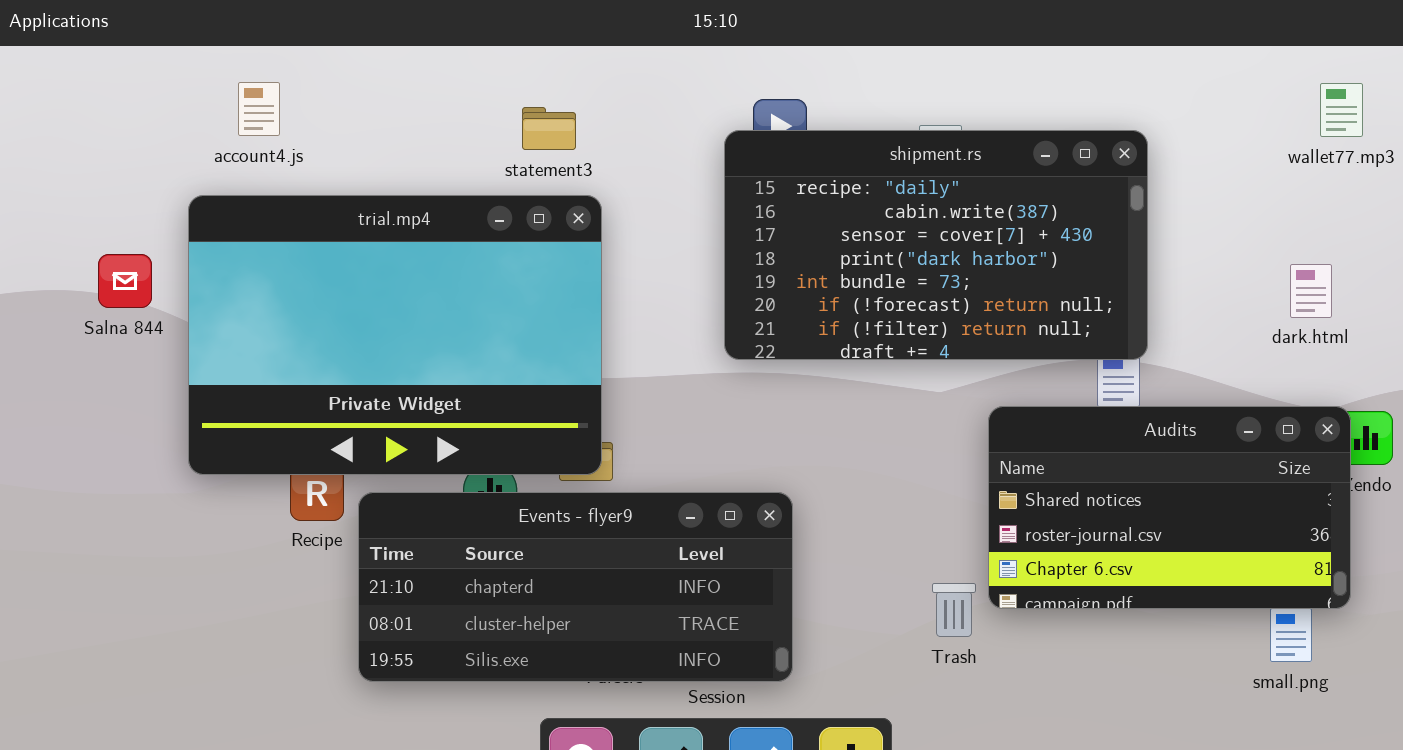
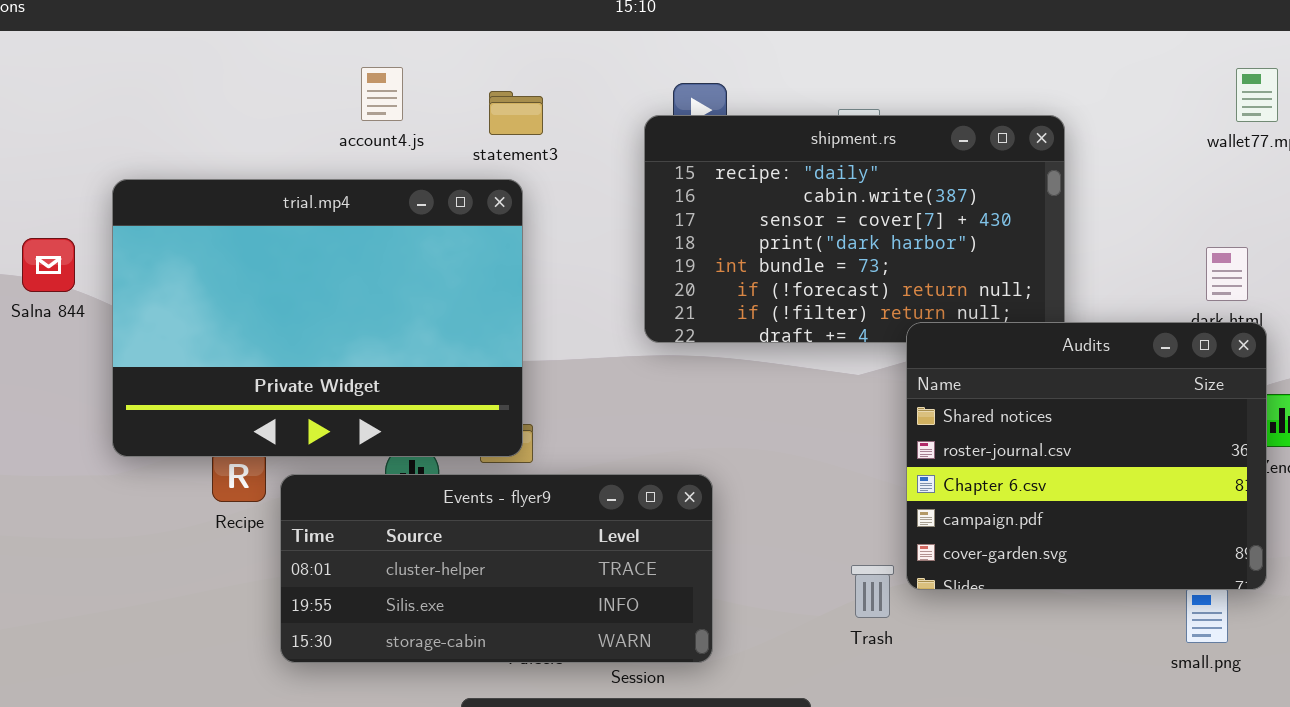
account4.js: [238,82,280,136] -> [361,67,403,121], moved
statement3: [522,107,576,150] -> [489,91,543,135], moved
Audits: [988,406,1351,609] -> [906,322,1267,590], resized
Events - flyer9: [358,492,793,682] -> [280,474,713,663], scrolled down 1 row

